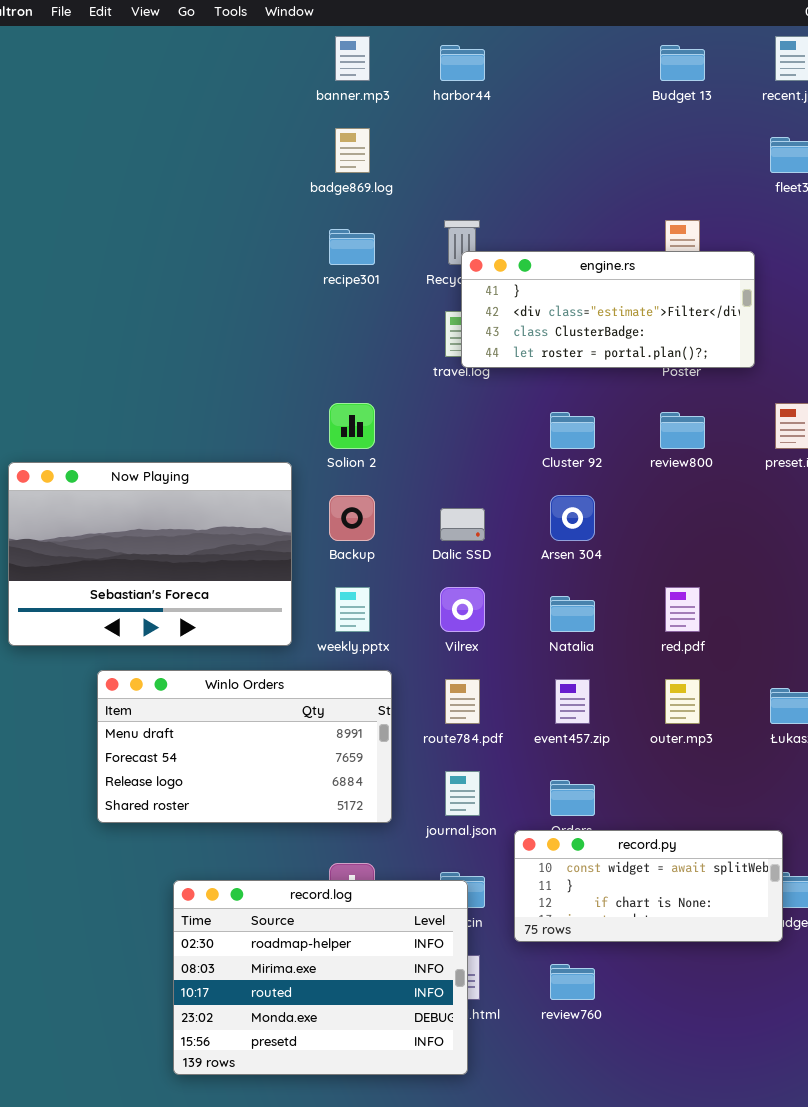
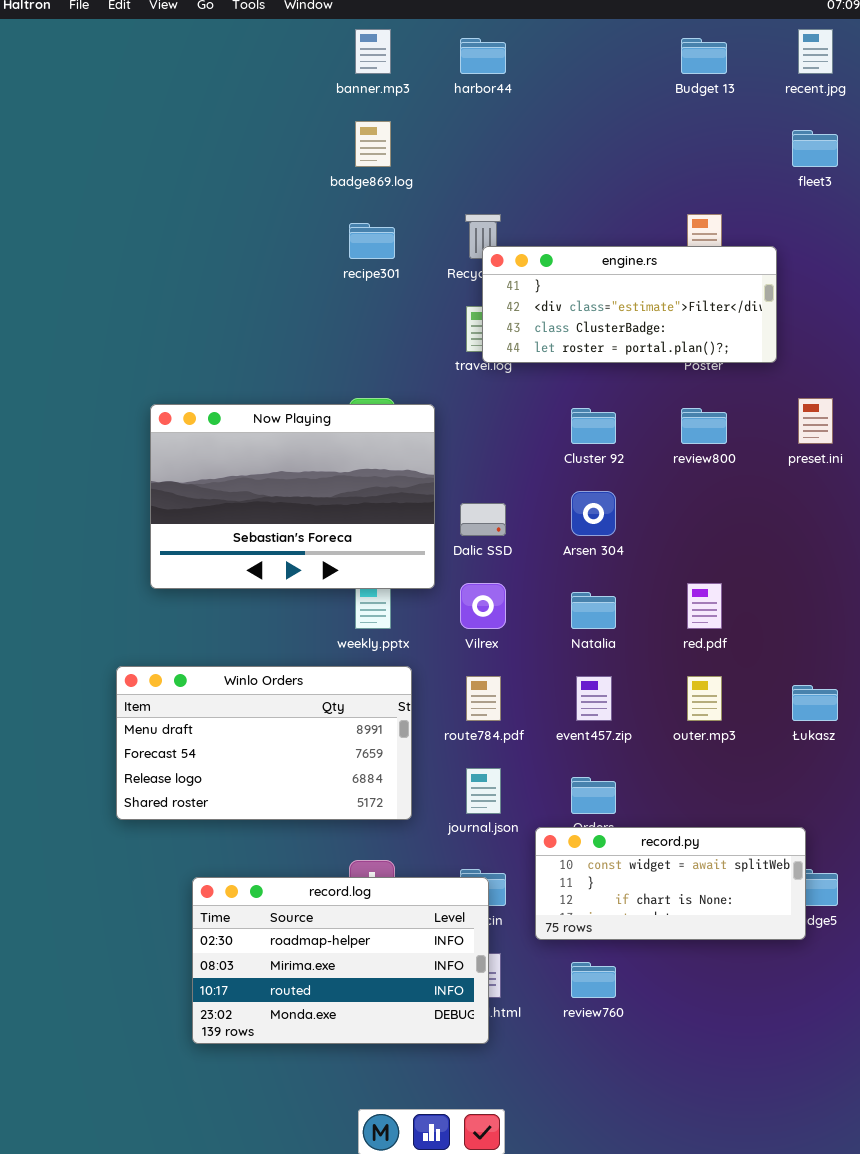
Now Playing: [8,462,292,646] -> [150,404,435,589], moved
record.log: [173,880,468,1075] -> [192,877,489,1044], resized

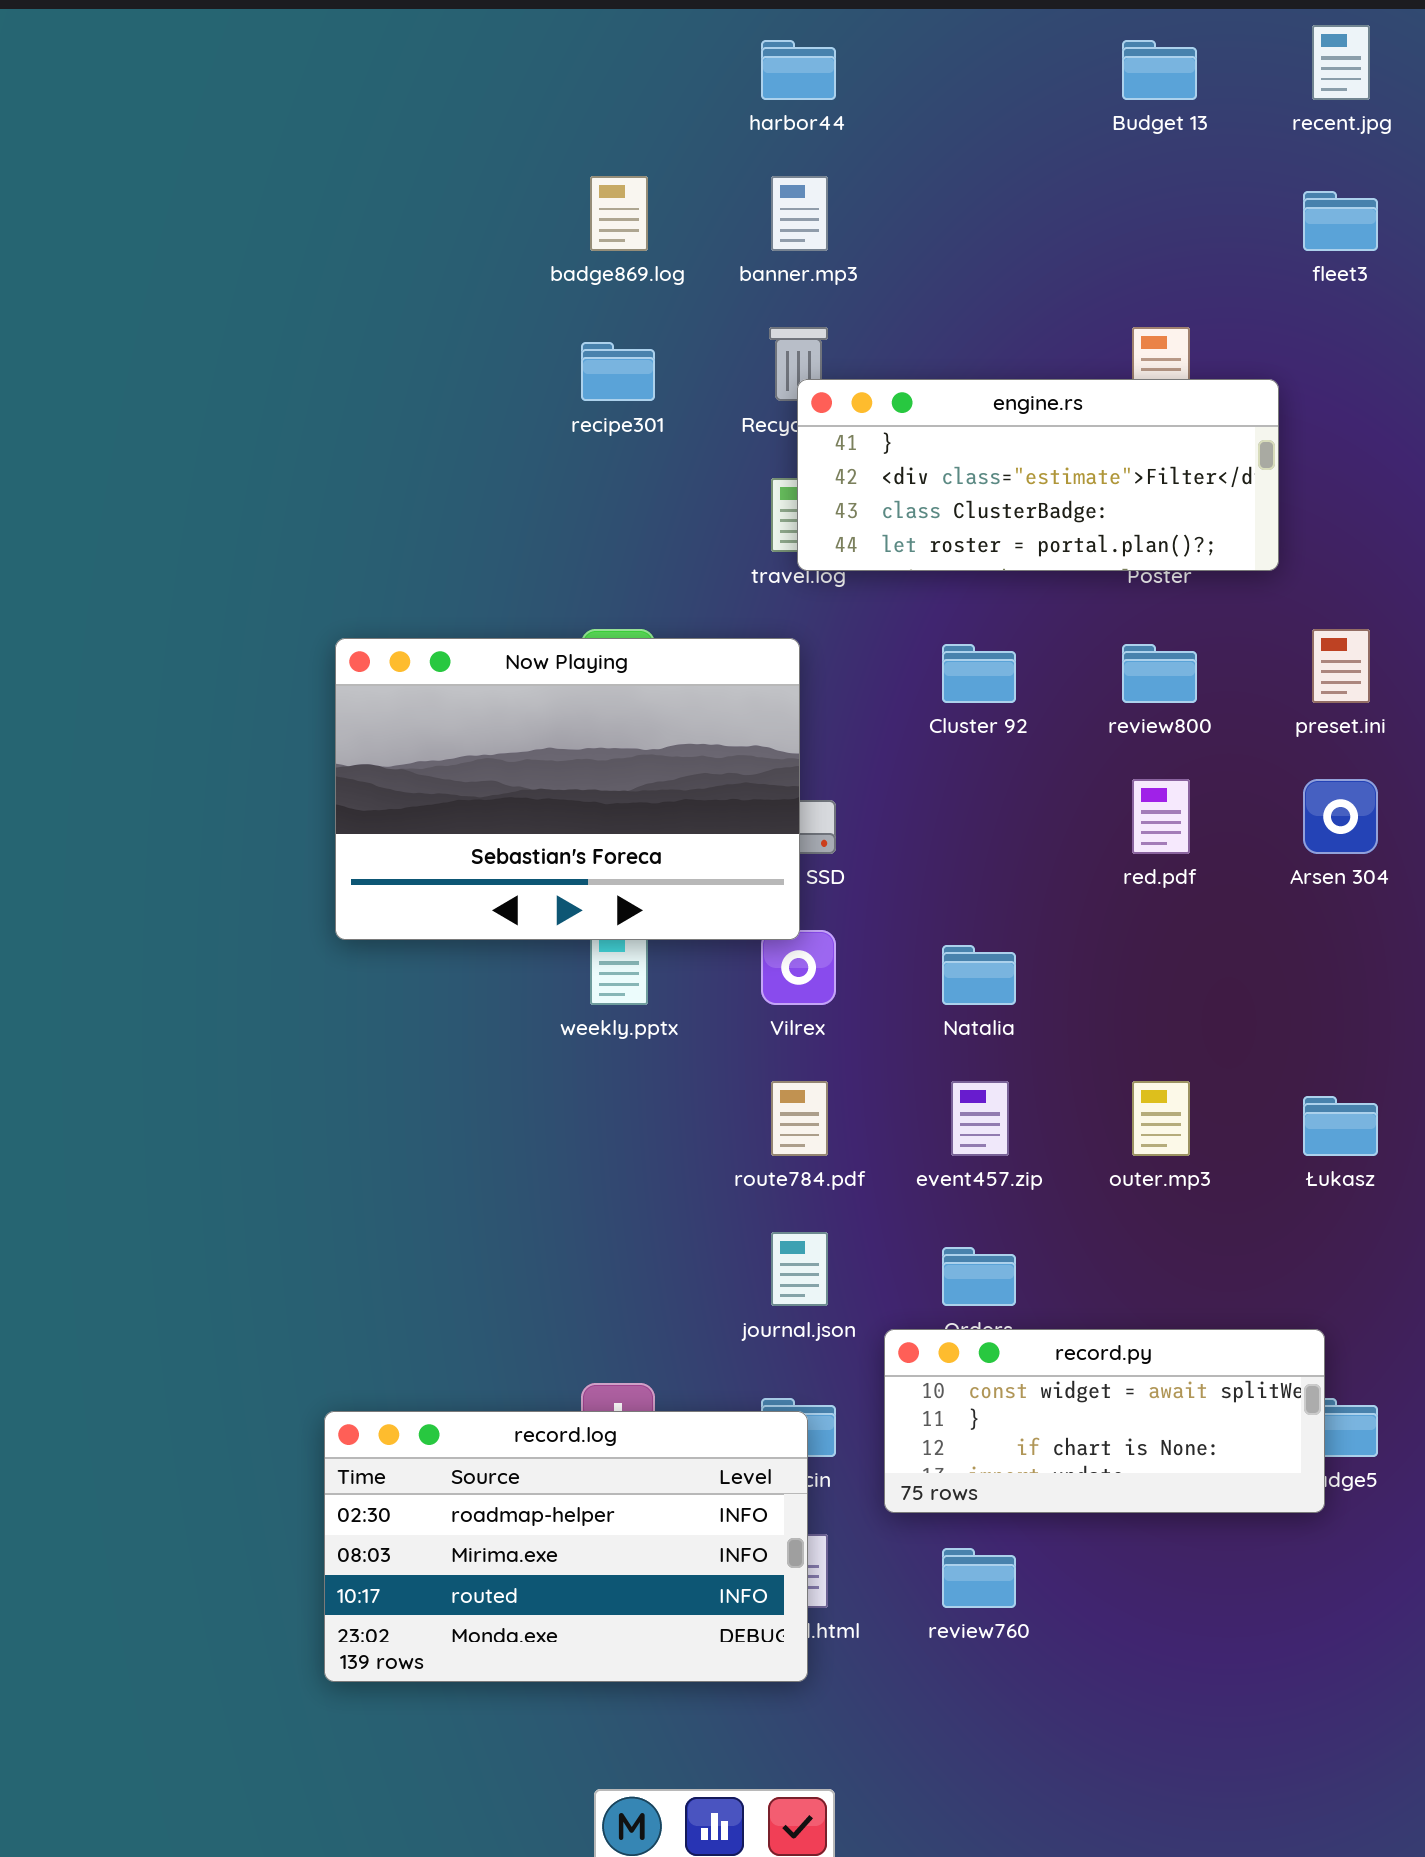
banner.mp3: [355,29,391,74] -> [771,176,828,251], moved
Now Playing: [150,404,435,589] -> [335,638,800,940], moved
Arsen 304: [571,491,616,536] -> [1303,779,1378,854], moved
red.pdf: [687,583,722,629] -> [1132,779,1190,854], moved
Winlo Orders: [116,666,412,820] -> none, closed

